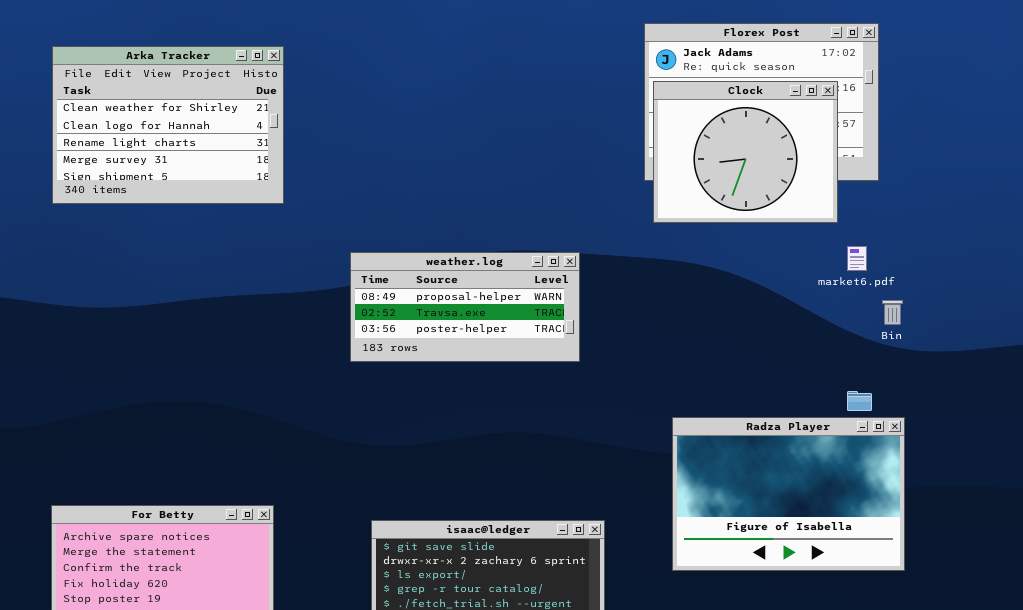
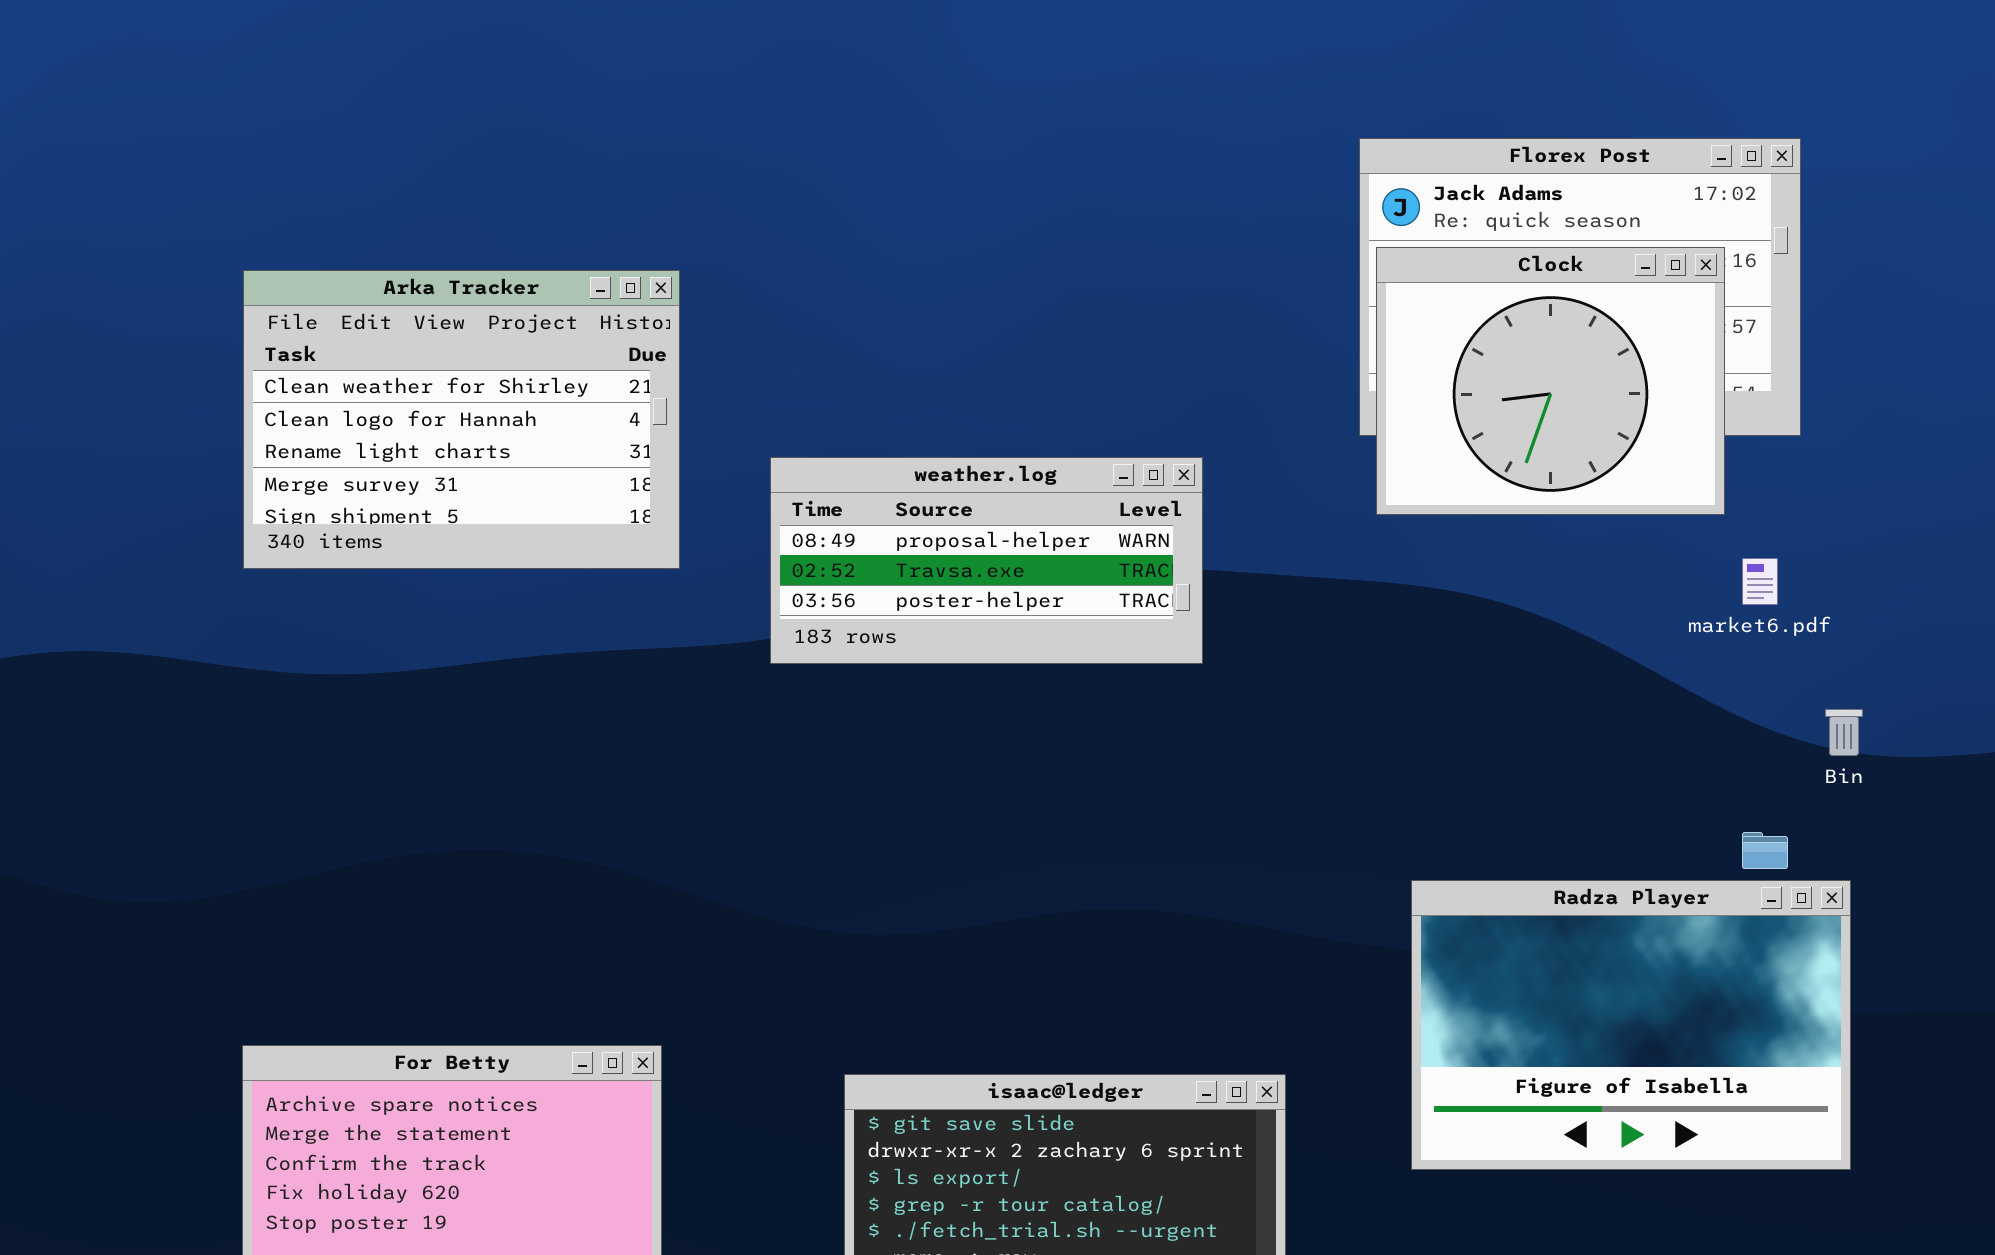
Arka Tracker: [52,46,284,204] -> [243,270,680,569], moved
weather.log: [350,252,580,362] -> [770,457,1203,664], moved
Bin: [882,300,903,325] -> [1825,709,1863,756], moved

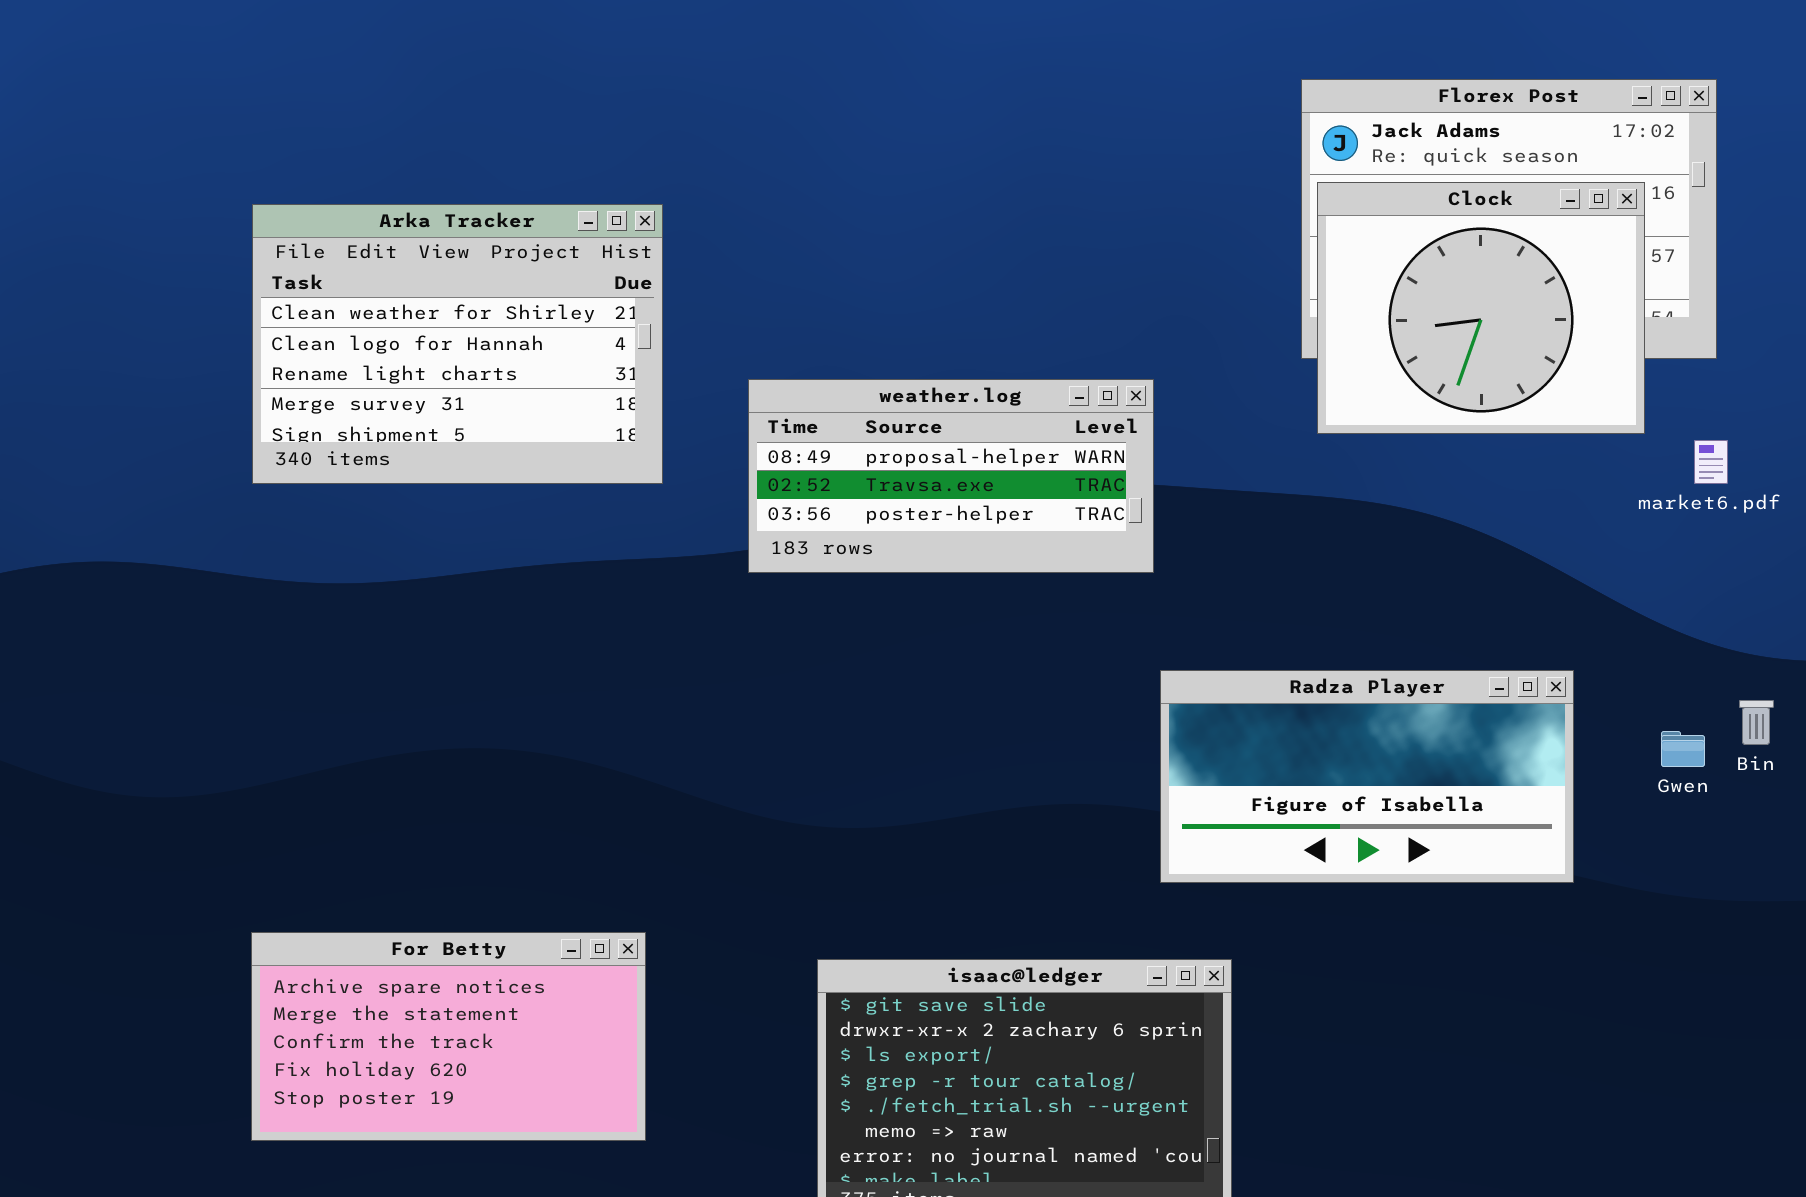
market6.pdf: [1742,558,1778,605] -> [1694,440,1728,484], moved
Bin: [1825,709,1863,756] -> [1739,700,1774,745], moved
Radza Player: [1411,880,1851,1170] -> [1160,670,1574,883], moved, resized

